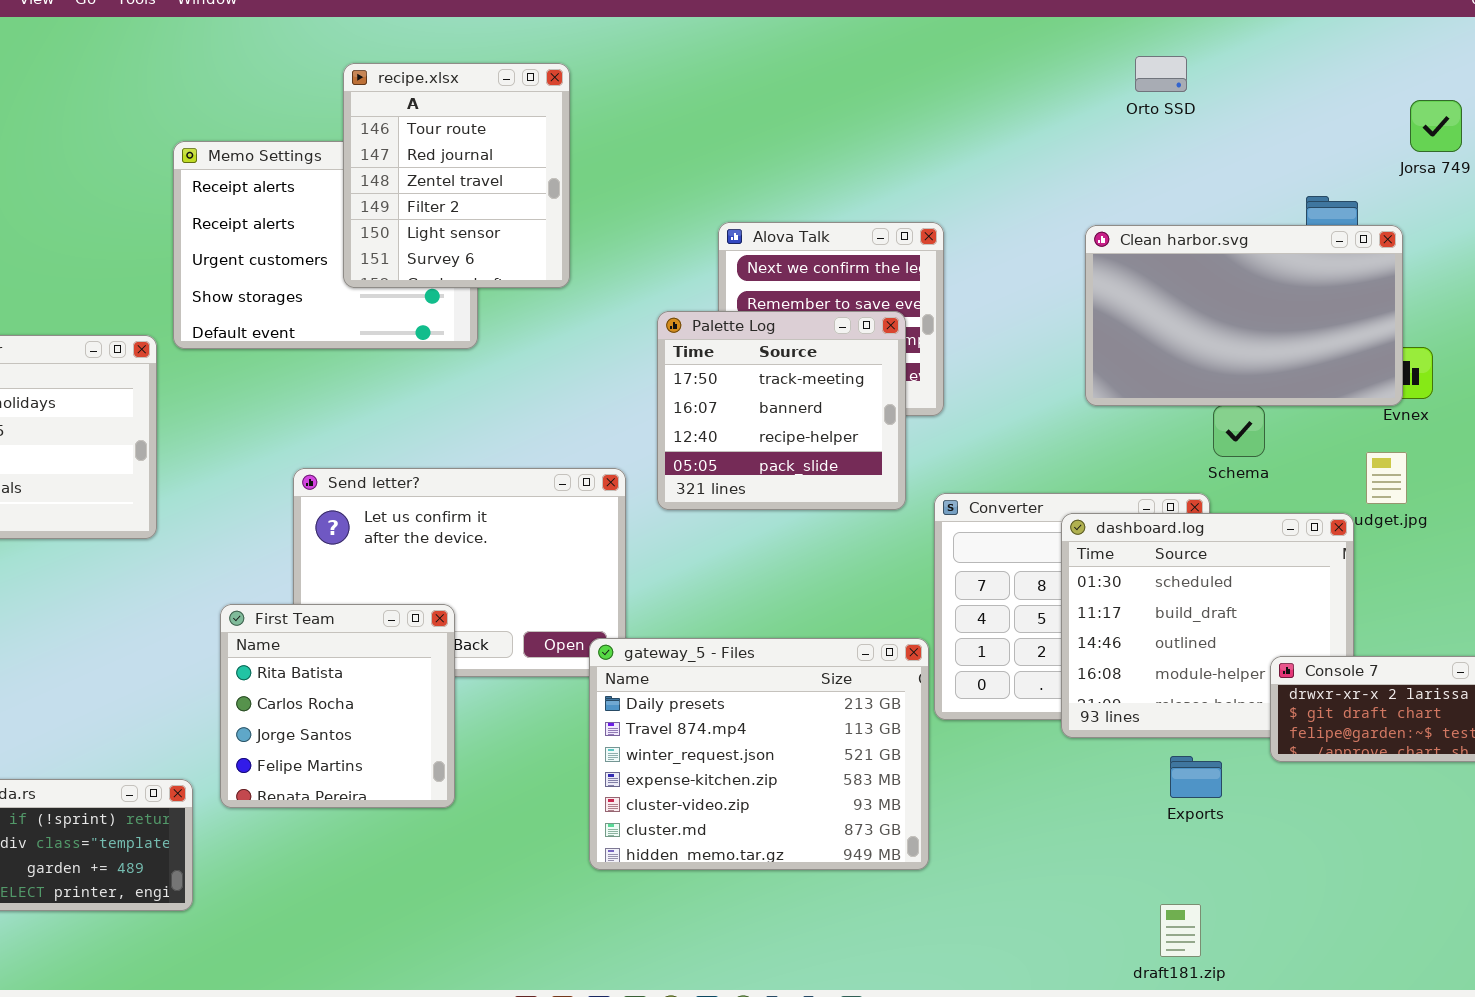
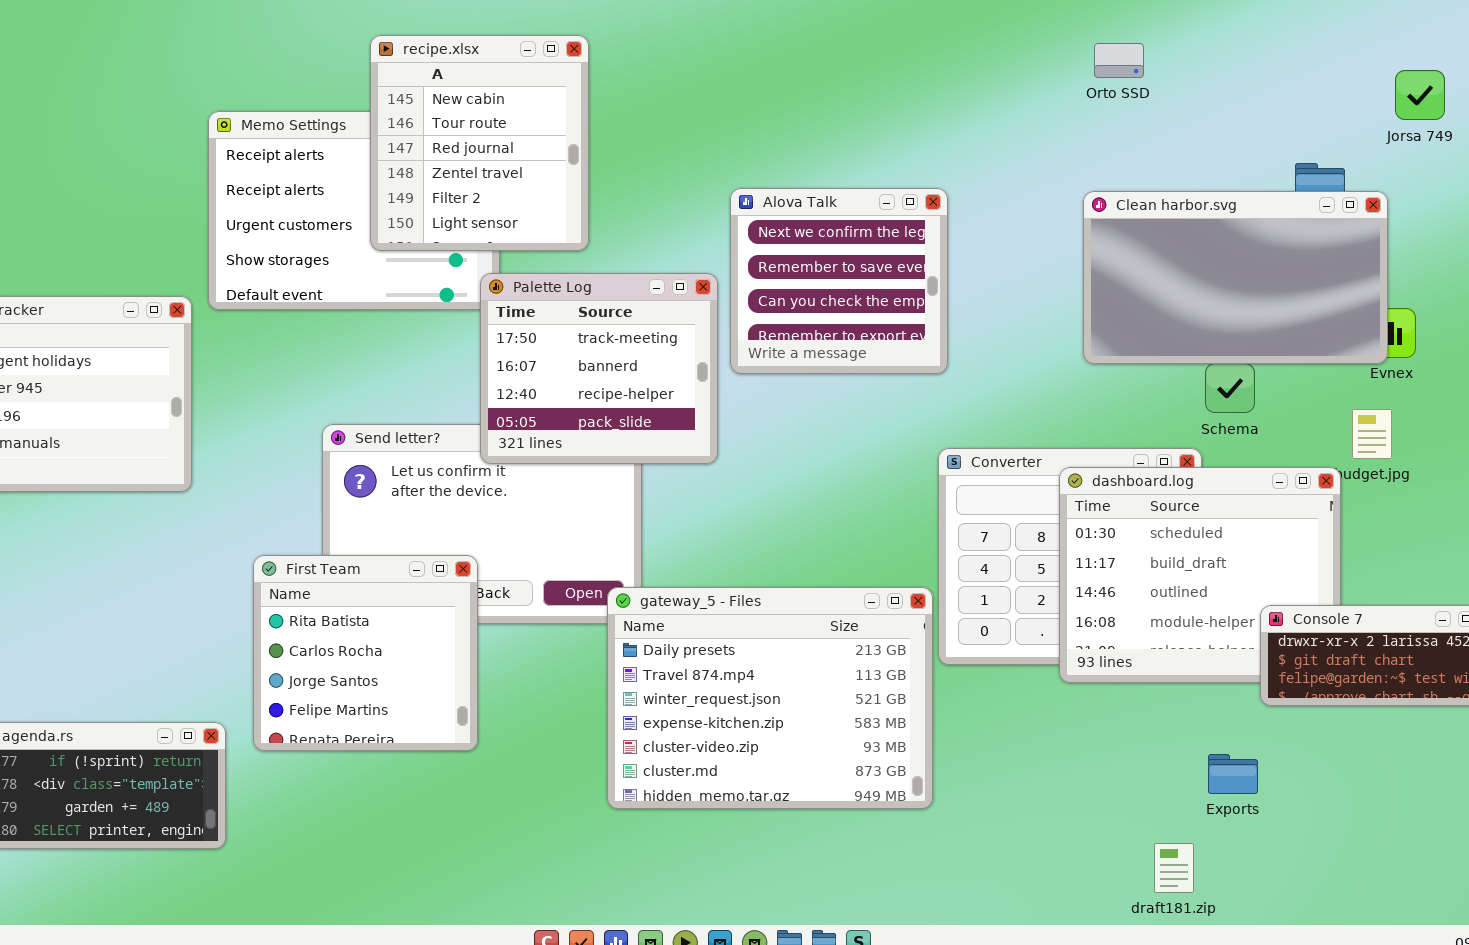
Orto SSD: [1135,56,1187,92] -> [1094,43,1144,78], moved
recipe.xlsx: [343,63,570,288] -> [370,35,589,251], scrolled up 1 row
Palette Log: [657,311,906,510] -> [480,273,718,464], moved
Exports: [1170,756,1222,798] -> [1208,754,1258,794], moved

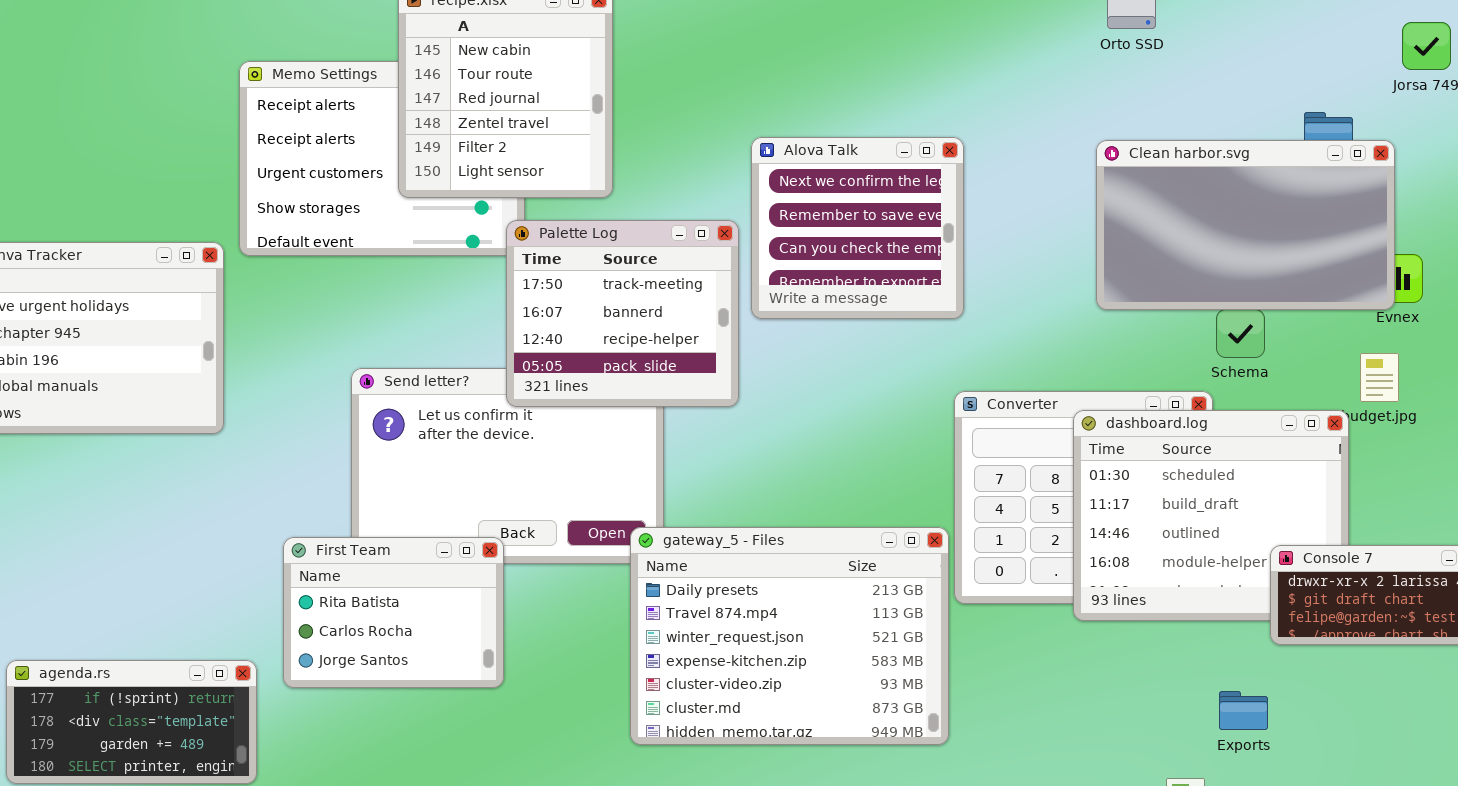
First Team: [253,555,478,751] -> [283,537,504,688], resized

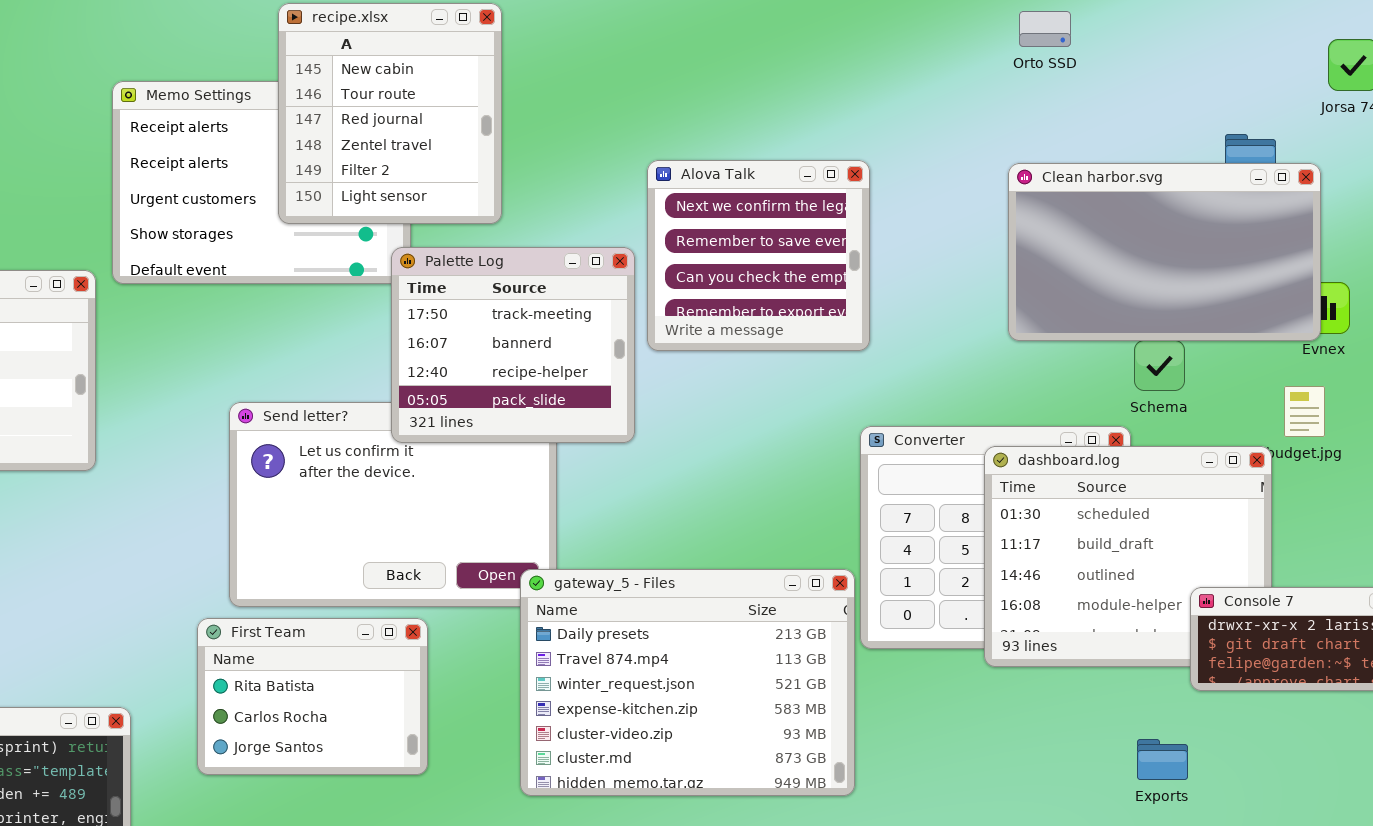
First Team: [283,537,504,688] -> [197,618,428,775], moved

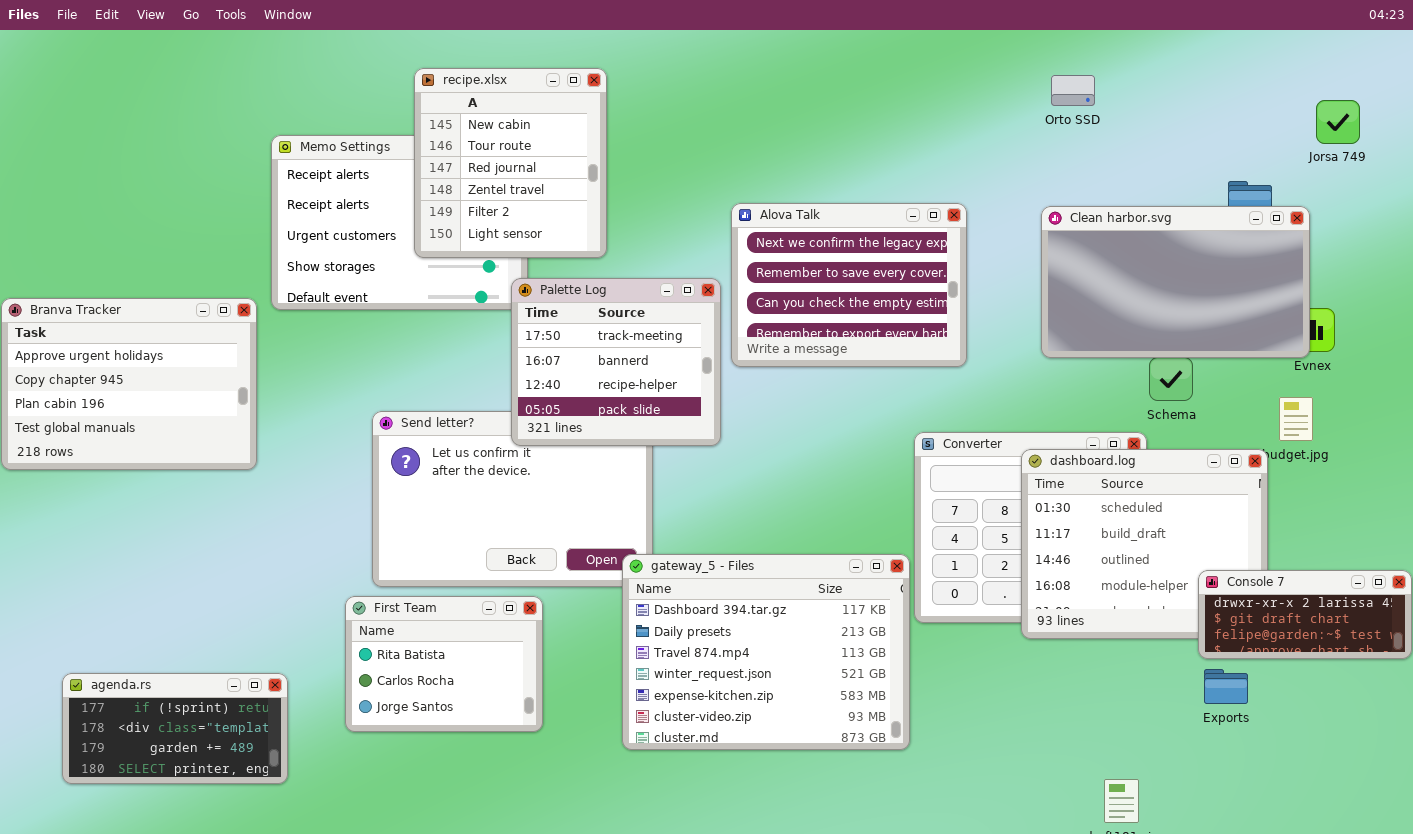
Alova Talk: [647,160,870,351] -> [731,203,967,367], resized
gateway_5 - Files: [520,569,855,796] -> [622,554,910,750], scrolled up 1 row
Exports: [1137,739,1188,780] -> [1204,669,1248,704], moved

